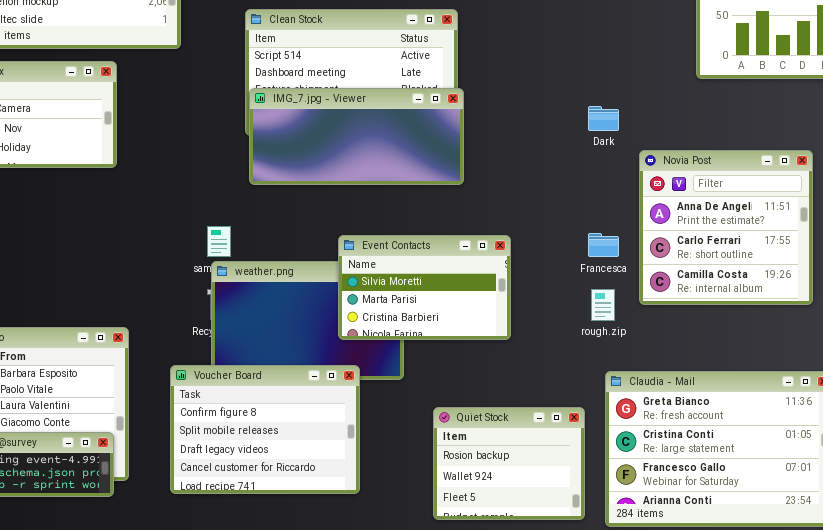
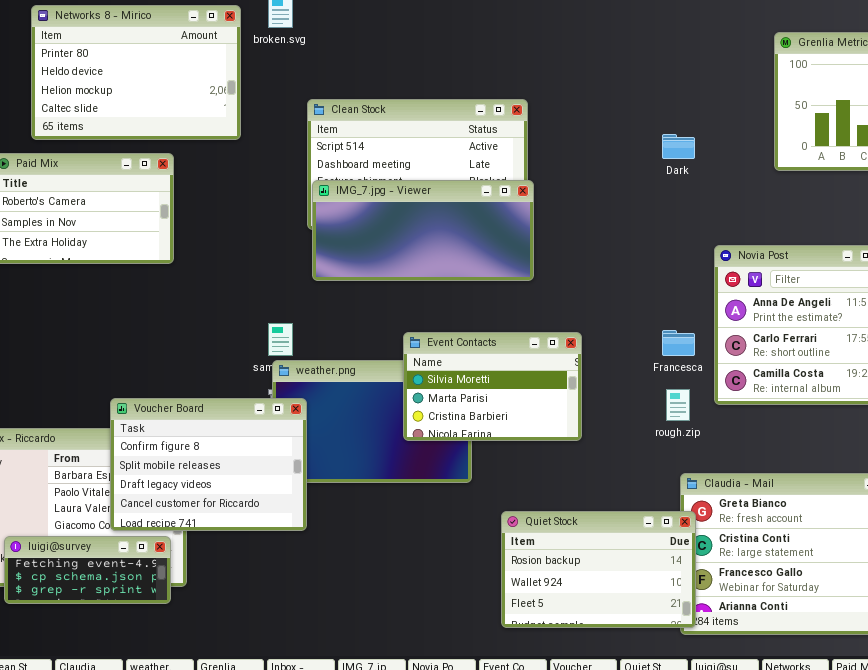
Dark: [588,106,619,131] -> [662,134,695,159], moved
Voucher Board: [170,365,360,494] -> [110,398,307,531], moved
Quiet Stock: [433,407,585,520] -> [501,511,696,628], resized

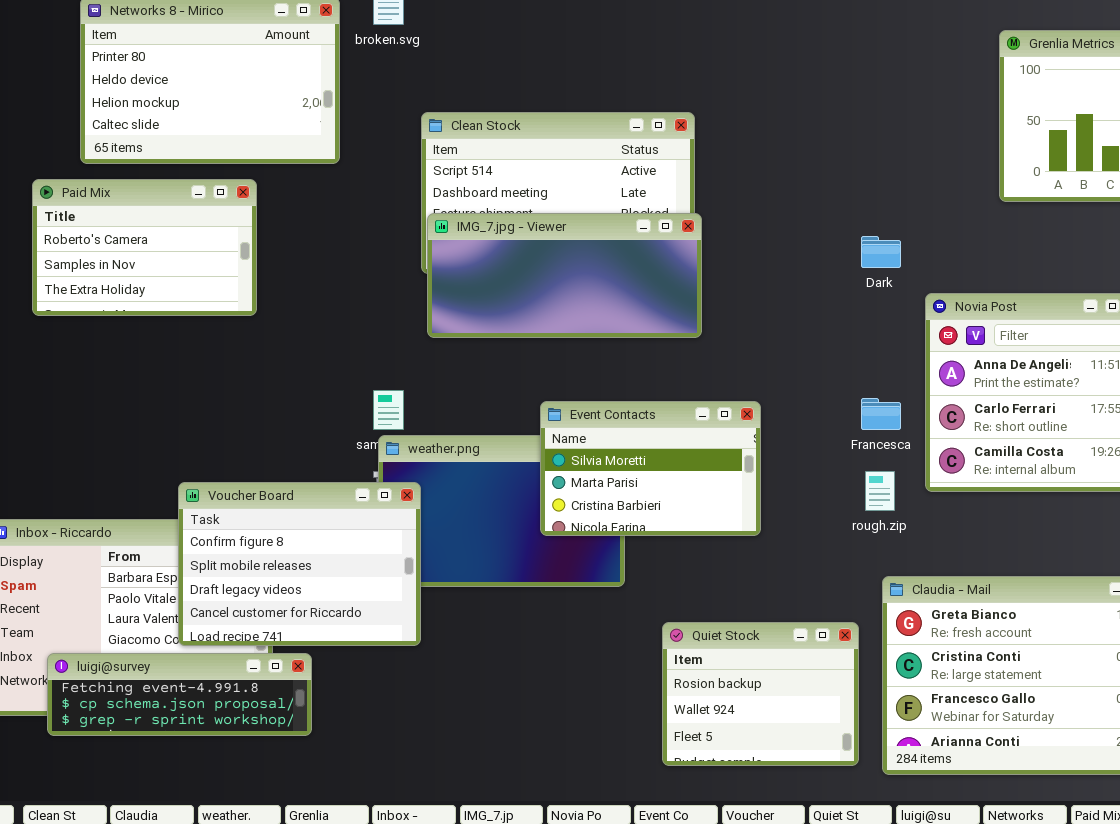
Dark: [662,134,695,159] -> [861,236,901,268], moved
Quiet Stock: [501,511,696,628] -> [662,622,859,766], resized
luigi@survey: [4,536,171,604] -> [47,653,312,736], resized

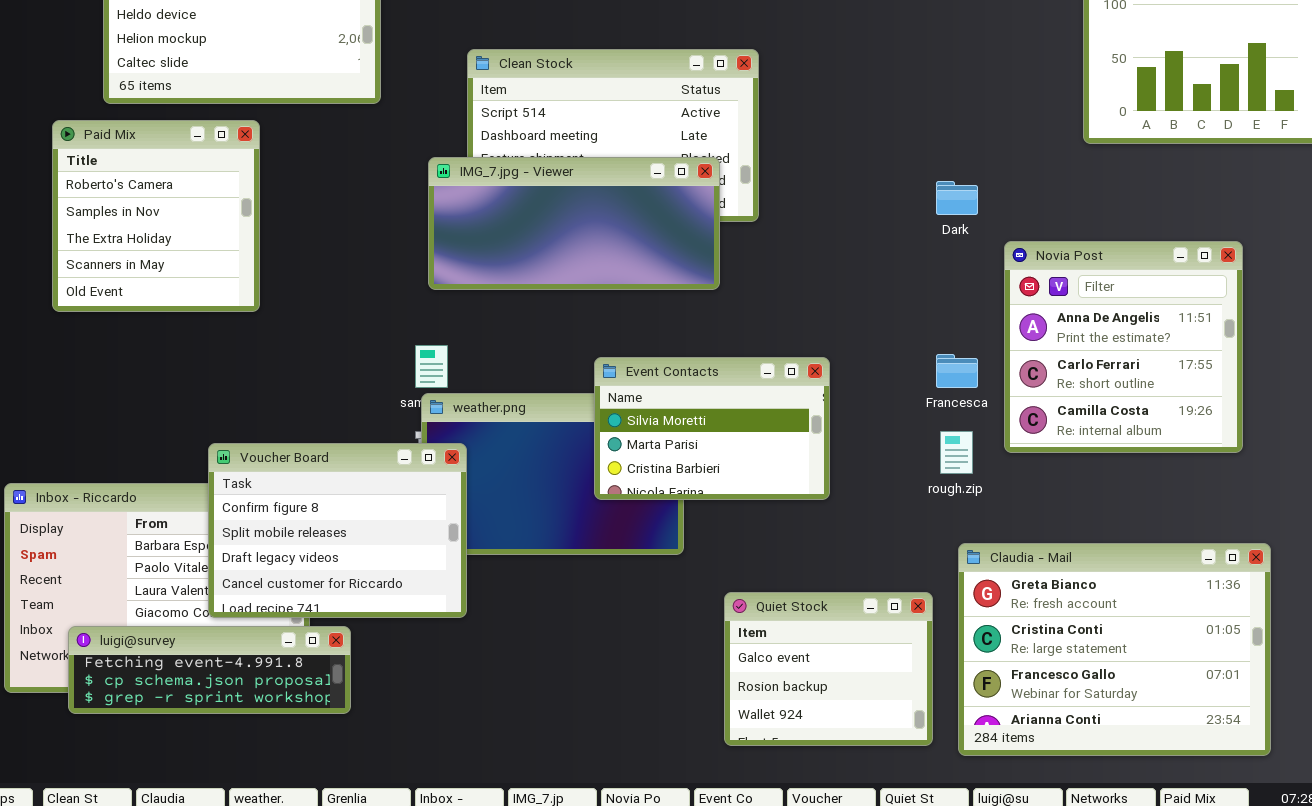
Paid Mix: [32,179,257,316] -> [52,120,260,312], resized
IMG_7.jpg - Viewer: [427,213,702,338] -> [428,157,720,290], moved
Quiet Stock: [662,622,859,766] -> [724,592,933,746], scrolled up 1 row

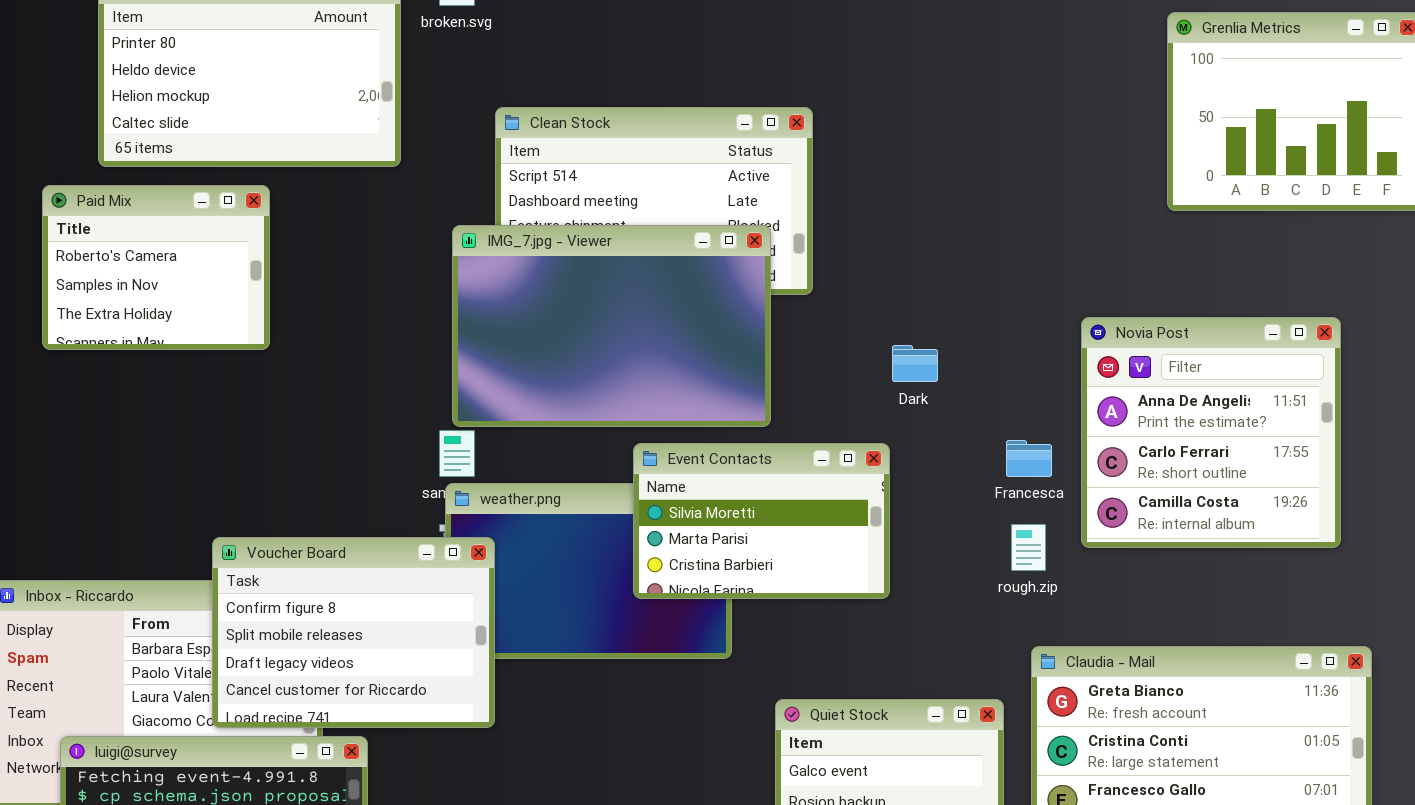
Paid Mix: [52,120,260,312] -> [42,185,270,350], resized
IMG_7.jpg - Viewer: [428,157,720,290] -> [452,225,771,427], resized
Dark: [936,181,978,215] -> [892,345,938,382], moved

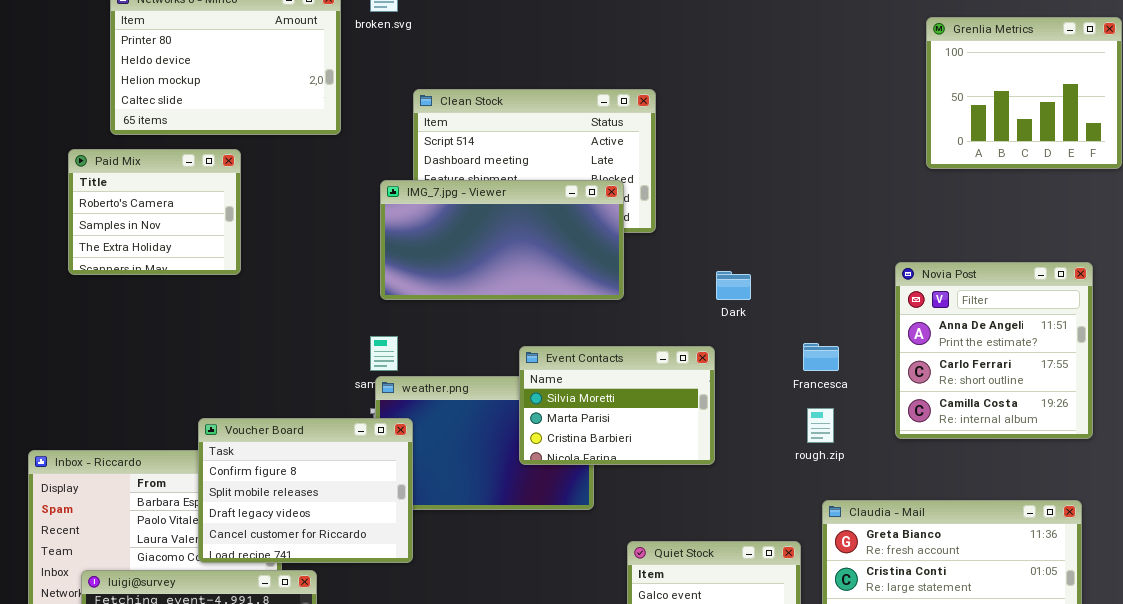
IMG_7.jpg - Viewer: [452,225,771,427] -> [380,180,624,300], resized
Novia Post: [1081,317,1341,548] -> [895,262,1093,439], moved

